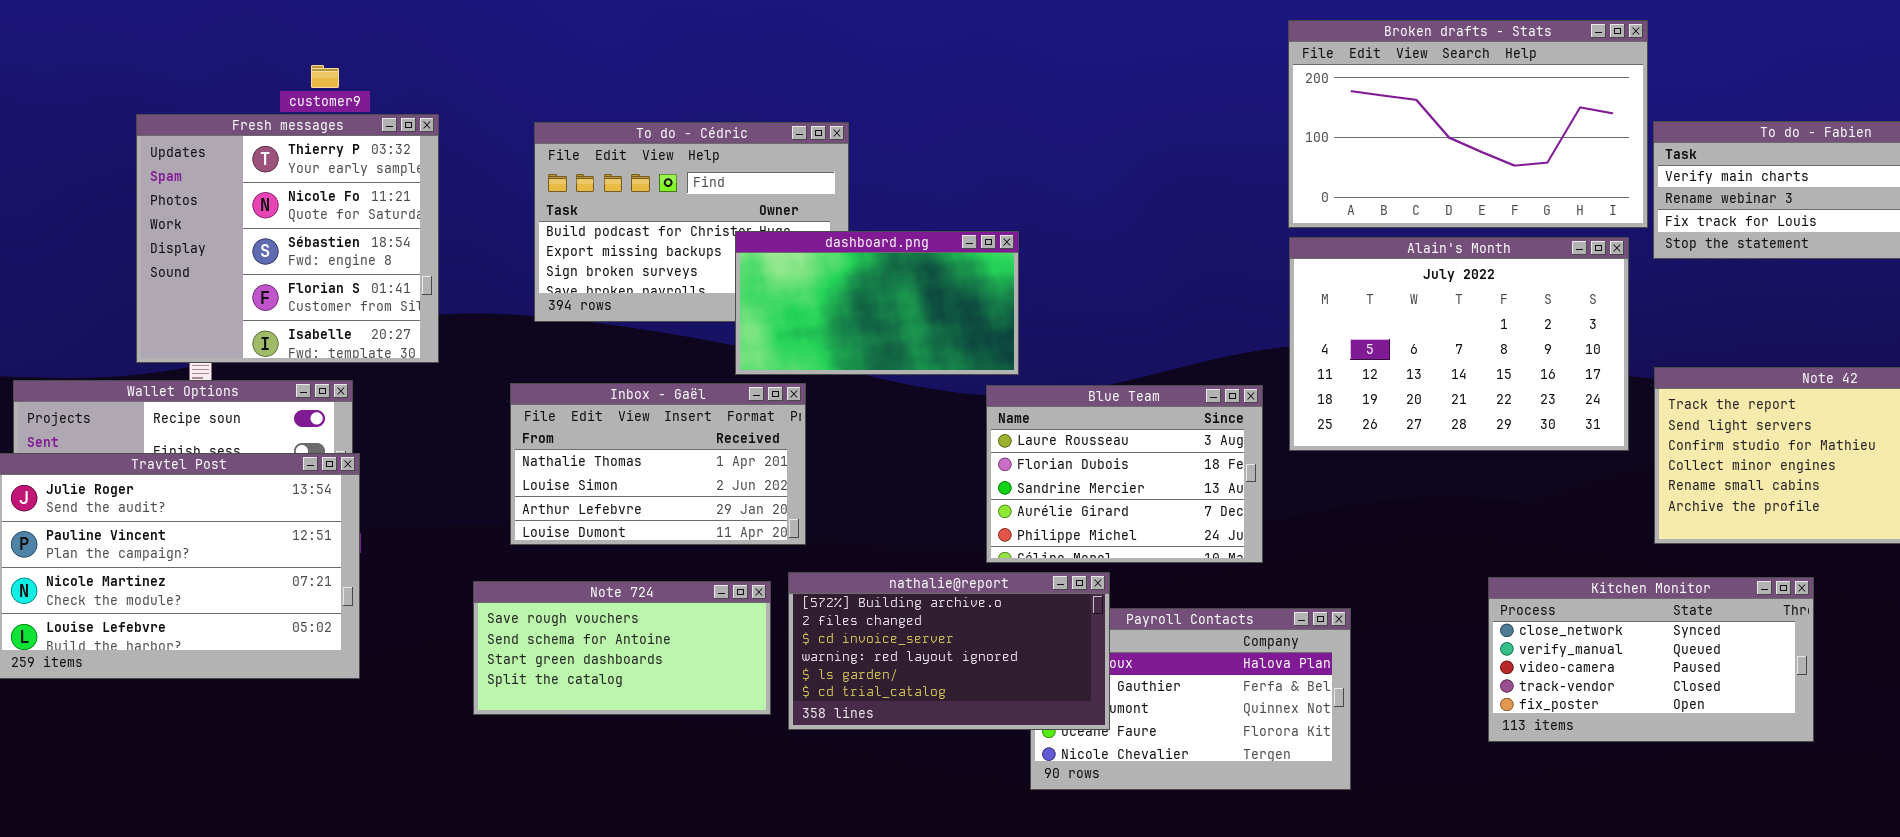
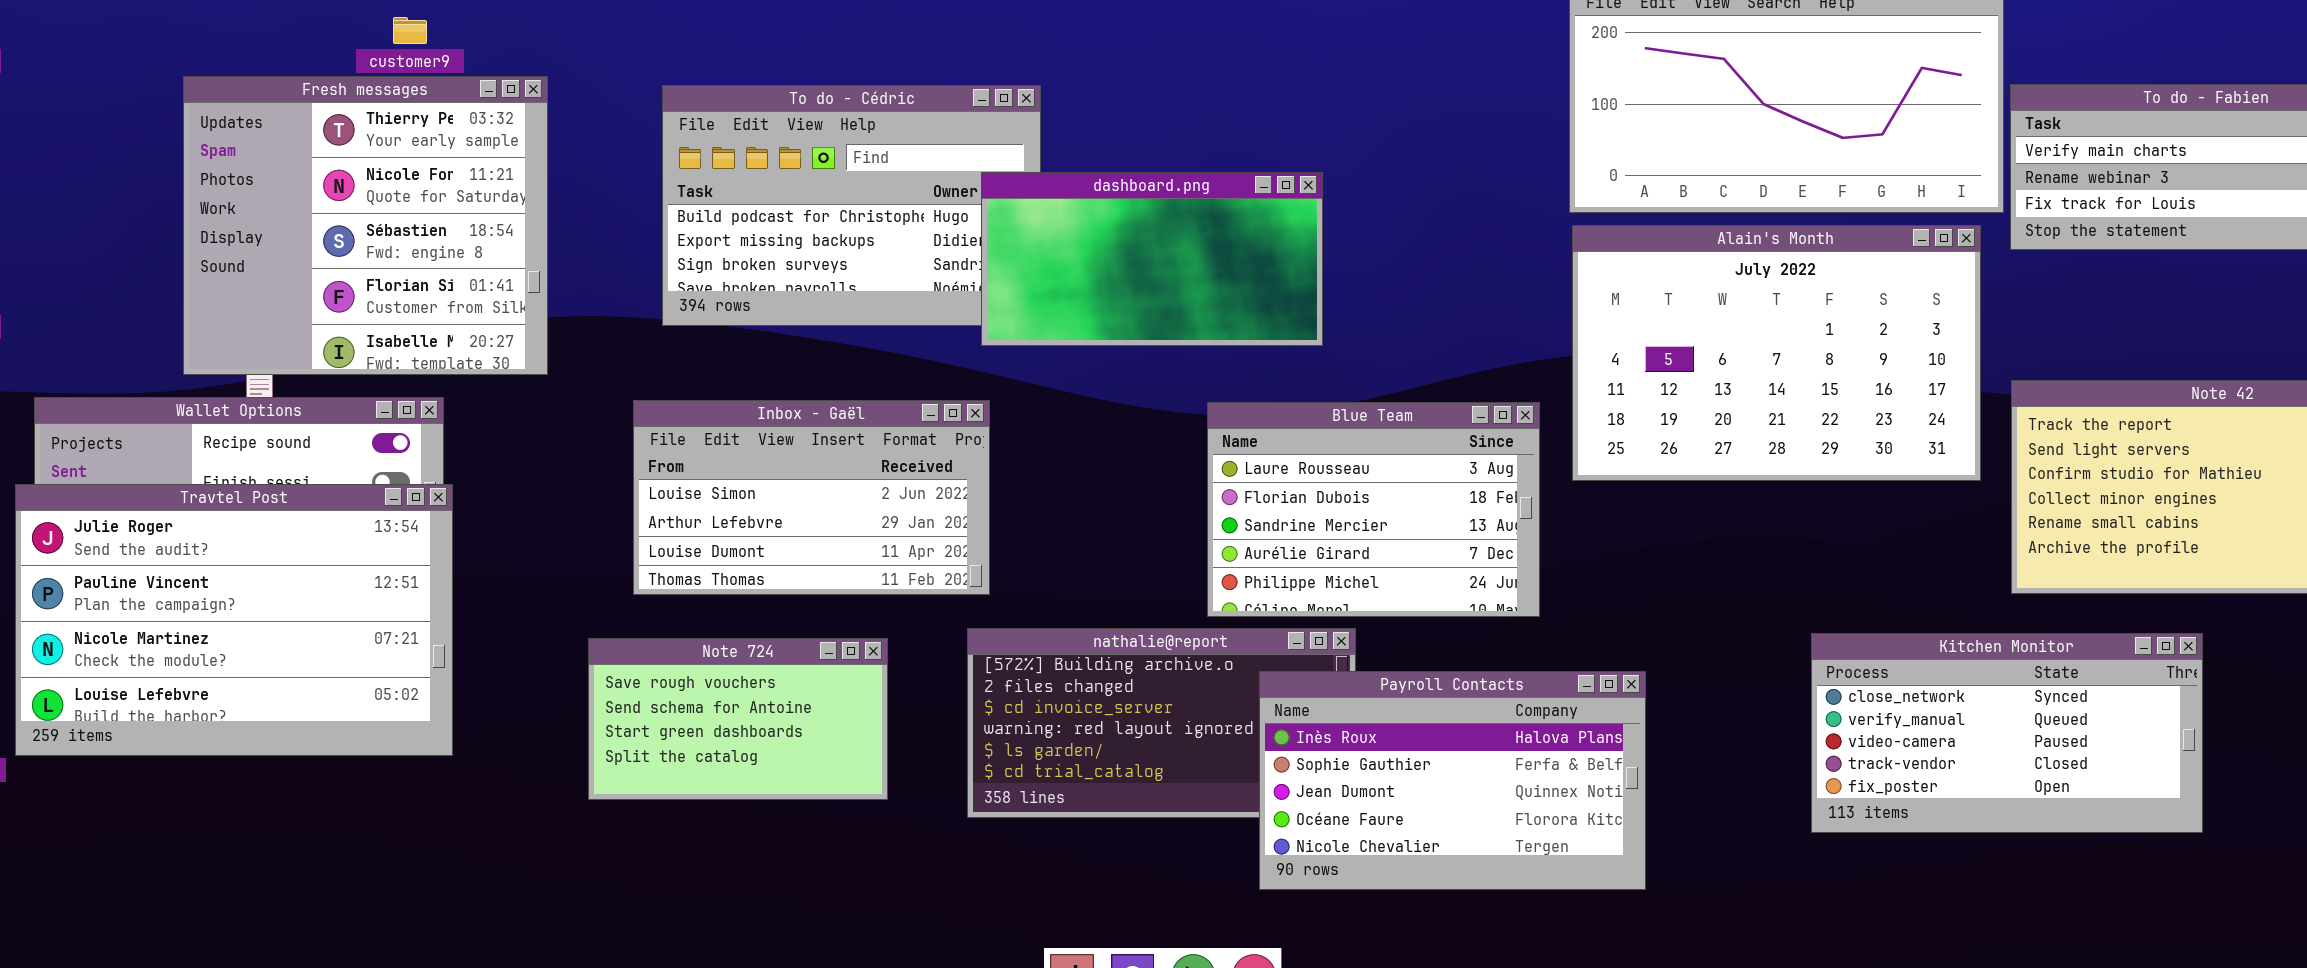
dashboard.png: [735,231,1019,375] -> [981,172,1323,346], moved
Inbox - Gaël: [510,383,806,545] -> [633,400,990,595], scrolled down 1 row
Note 724: [473,581,771,715] -> [588,638,888,800], resized
Payroll Contacts: [1030,608,1351,790] -> [1259,671,1646,890], raised

